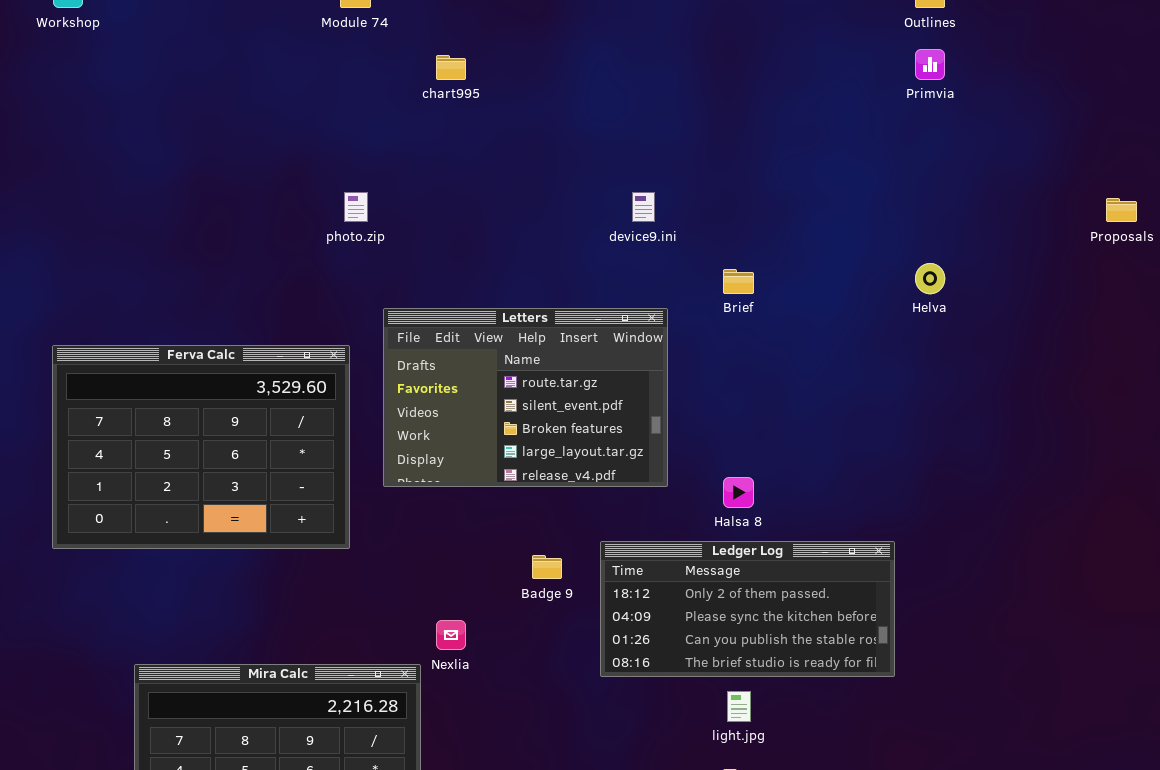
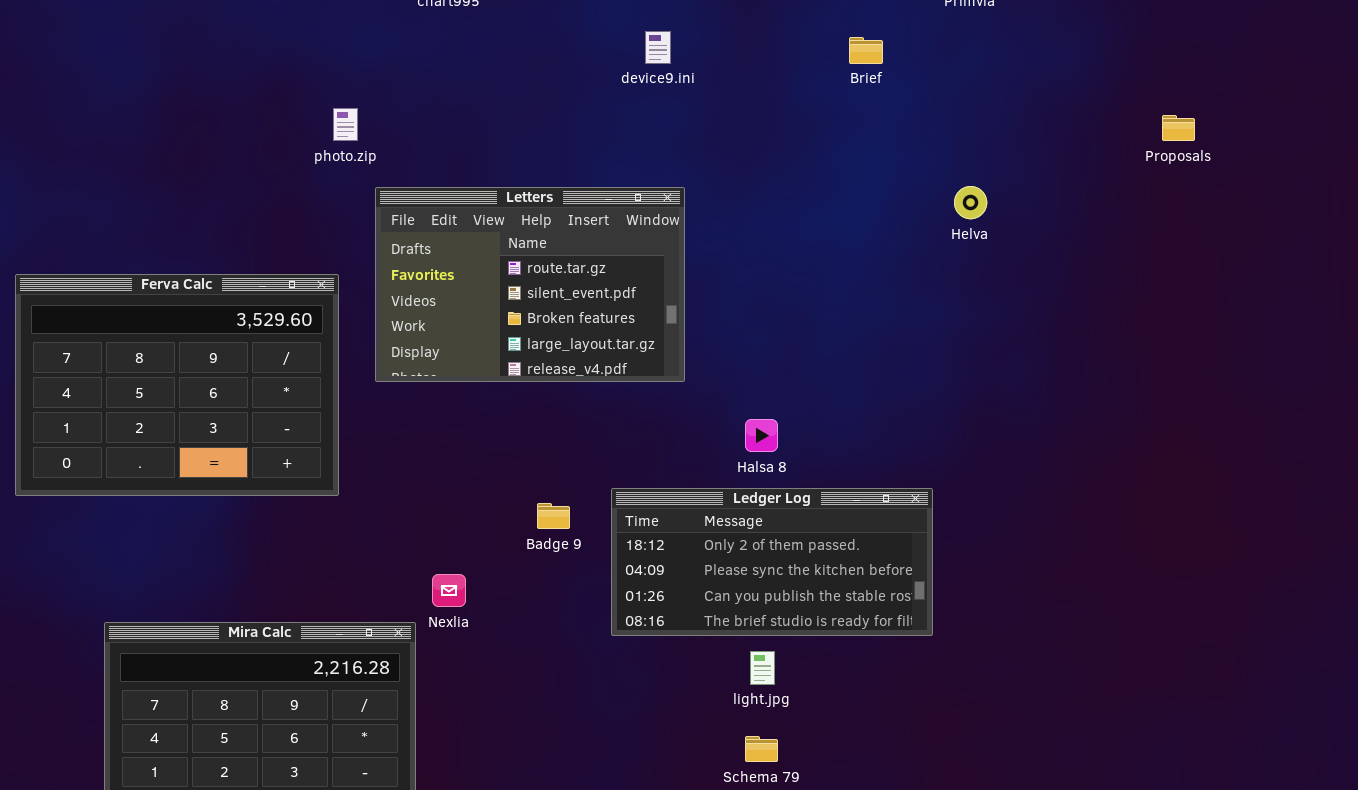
device9.ini: [632,192,655,222] -> [645,31,671,64], moved
Brief: [723,269,754,294] -> [849,37,883,64], moved
Letters: [383,308,668,487] -> [375,187,685,382], moved

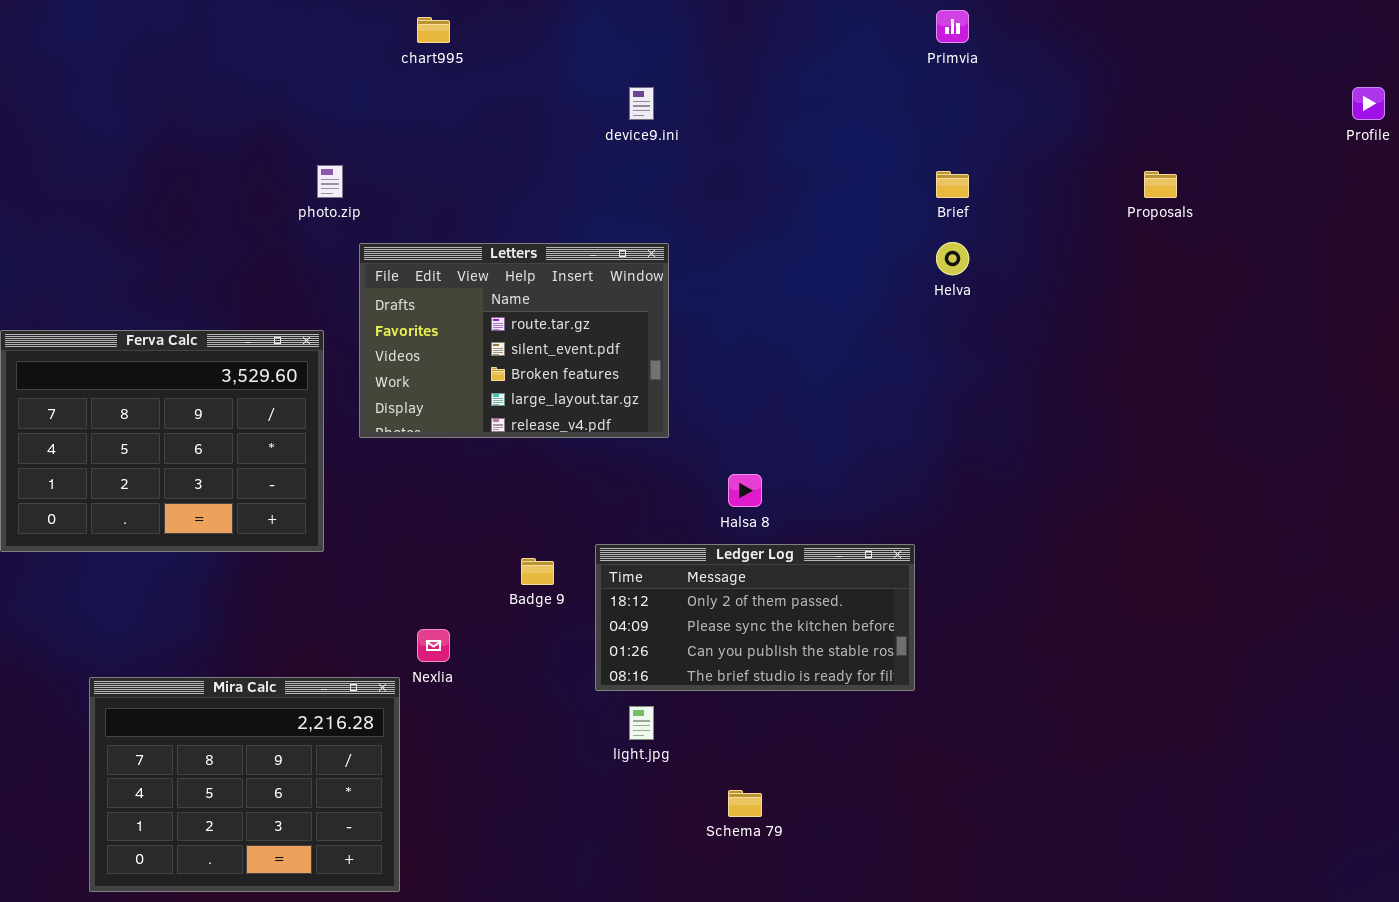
Brief: [849,37,883,64] -> [936,171,969,198], moved
light.jpg: [750,651,775,685] -> [629,706,654,740], moved

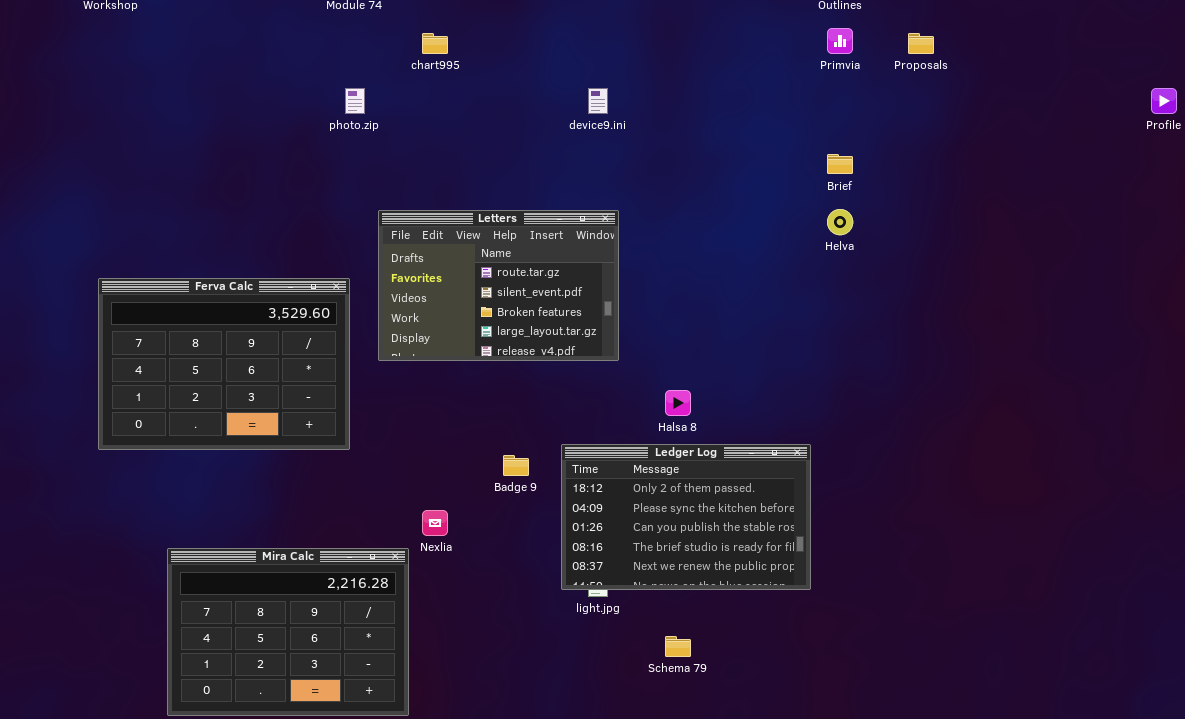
photo.zip: [317,165,343,198] -> [345,88,365,114], moved
Proposals: [1144,171,1177,198] -> [908,33,934,54], moved
Ledger Log: [595,544,915,691] -> [561,444,811,590], resized

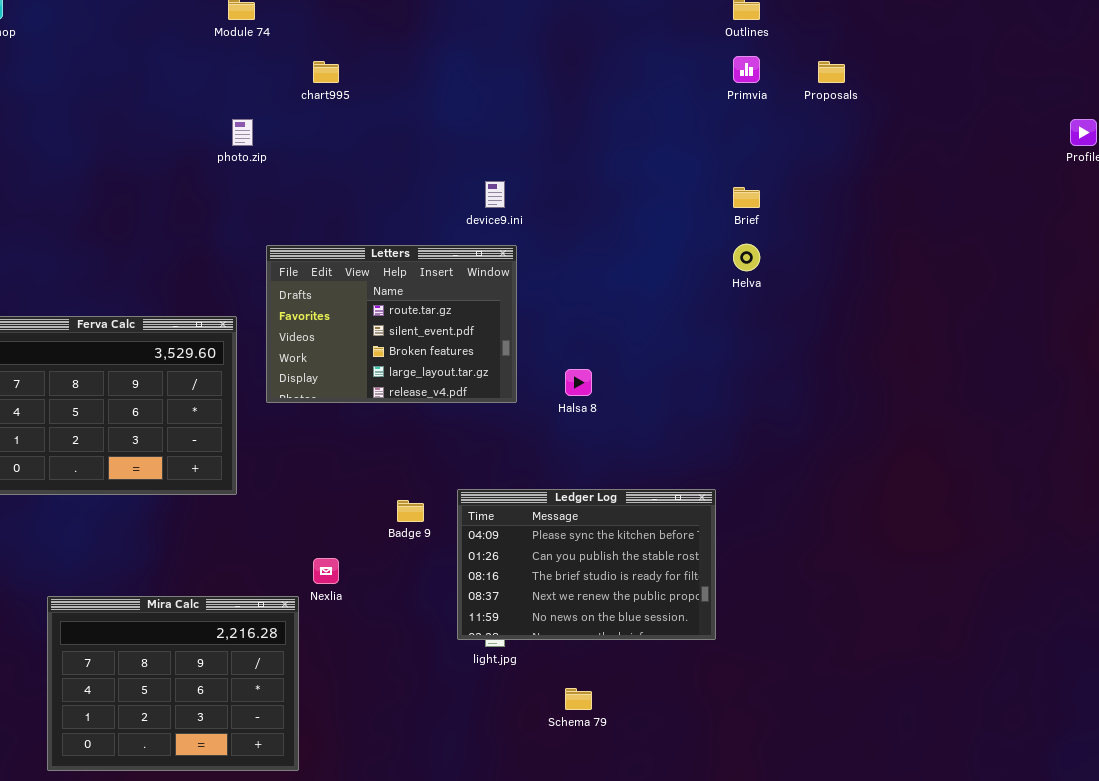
device9.ini: [588,88,608,114] -> [485,181,505,208], moved
Halsa 8: [665,390,691,416] -> [565,369,592,396], moved
Ledger Log: [561,444,811,590] -> [457,489,716,640], scrolled down 1 row

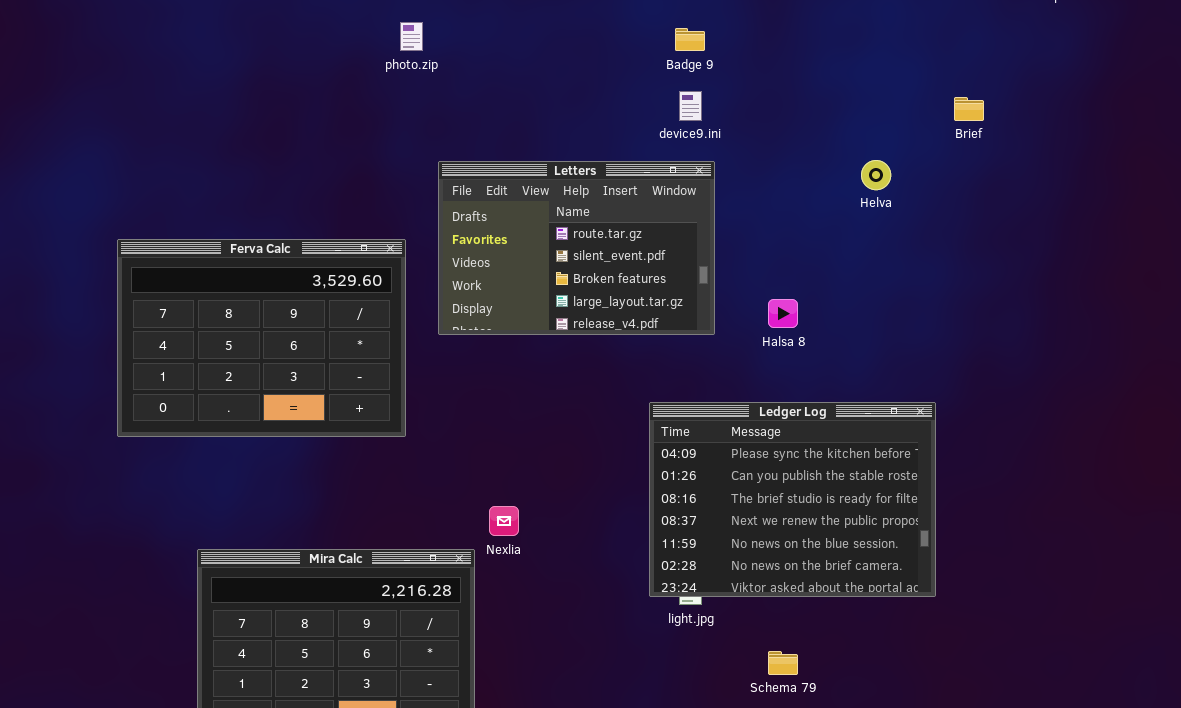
Helva: [733,244,760,271] -> [861,160,891,190], moved
Ledger Log: [457,489,716,640] -> [649,402,936,597], resized
Badge 9: [397,500,424,522] -> [675,28,705,51], moved

